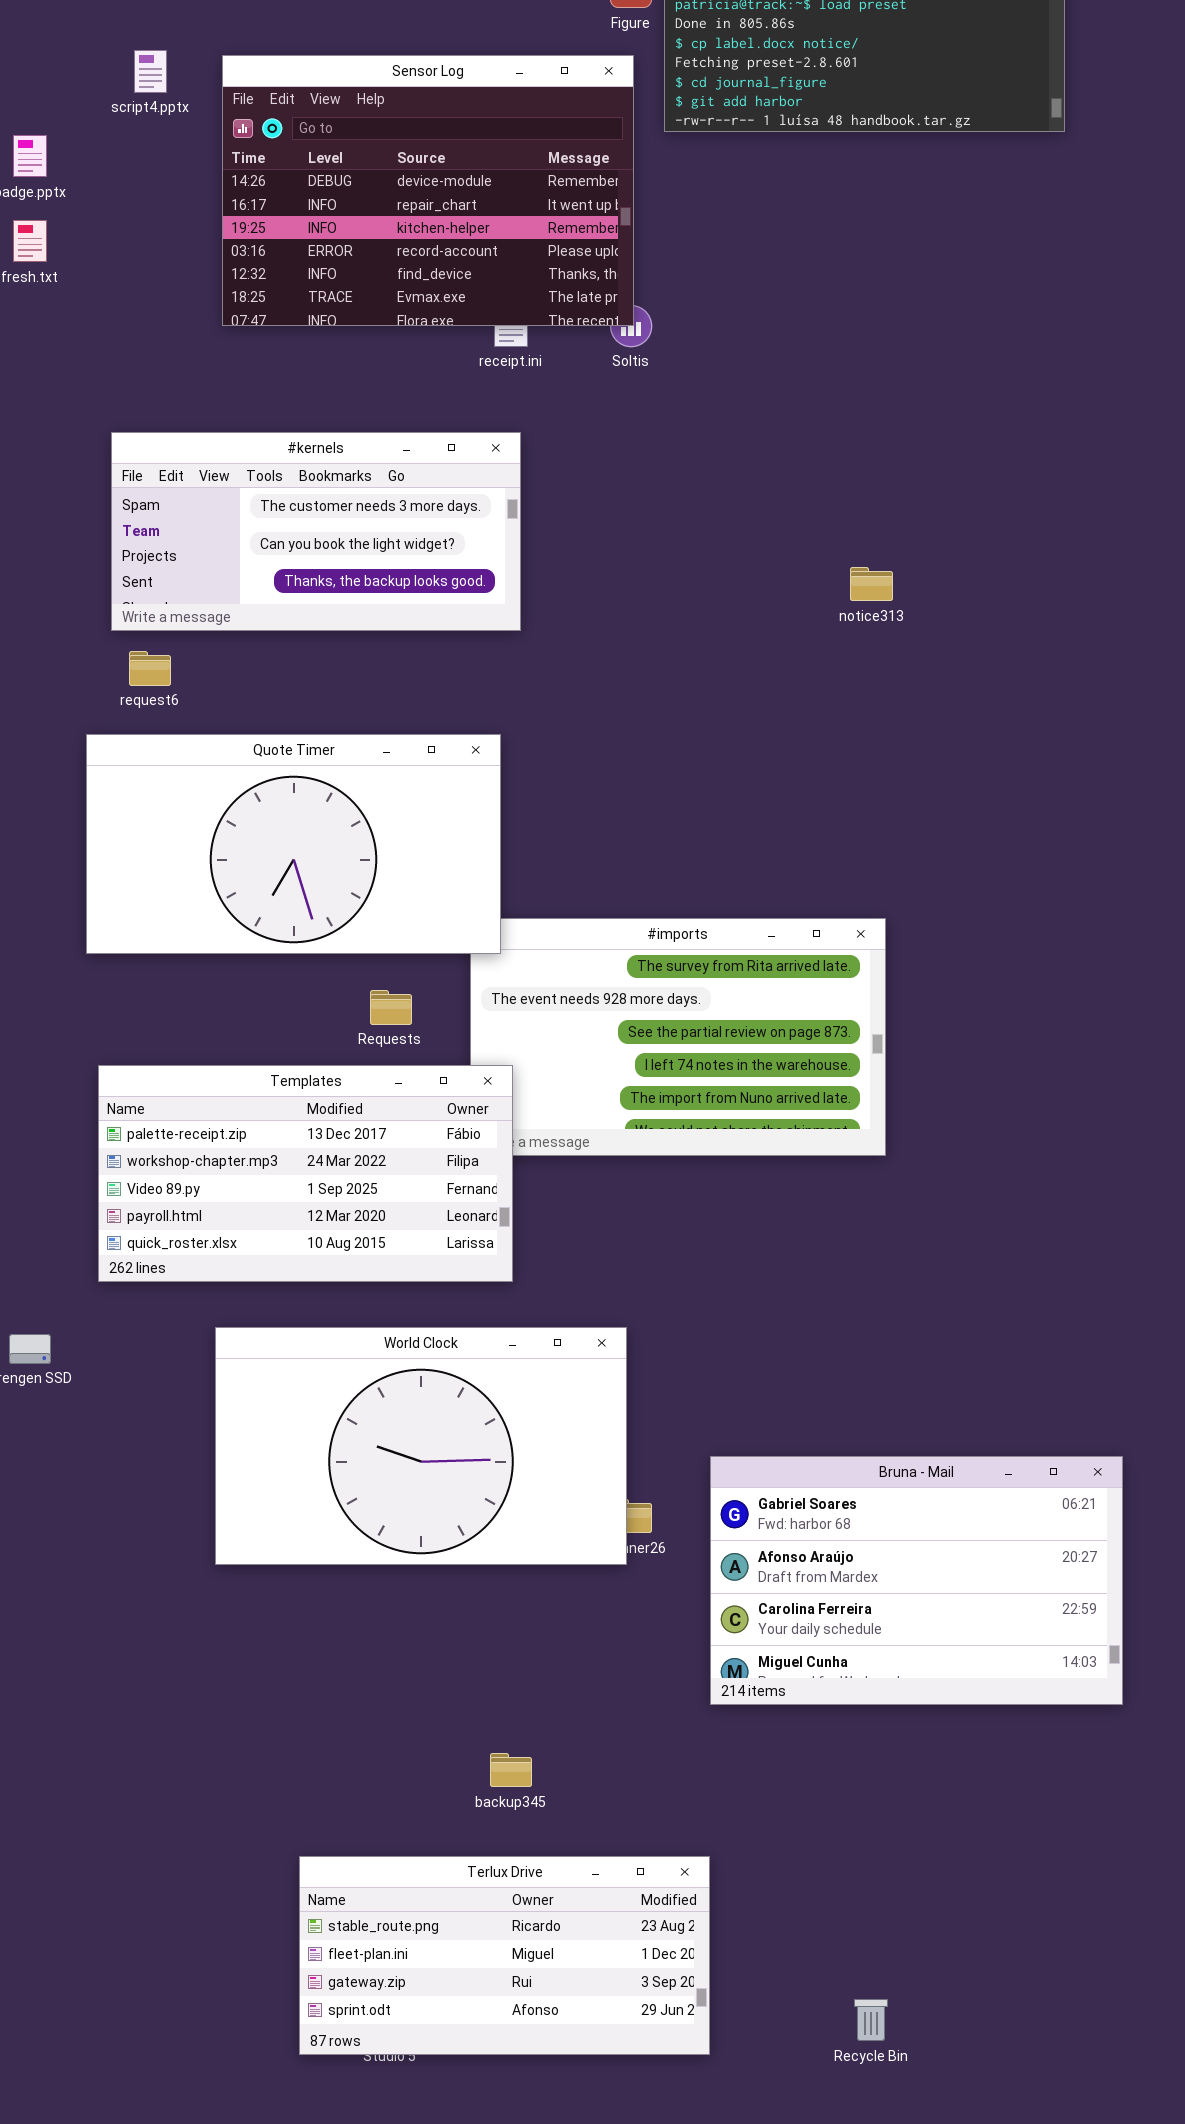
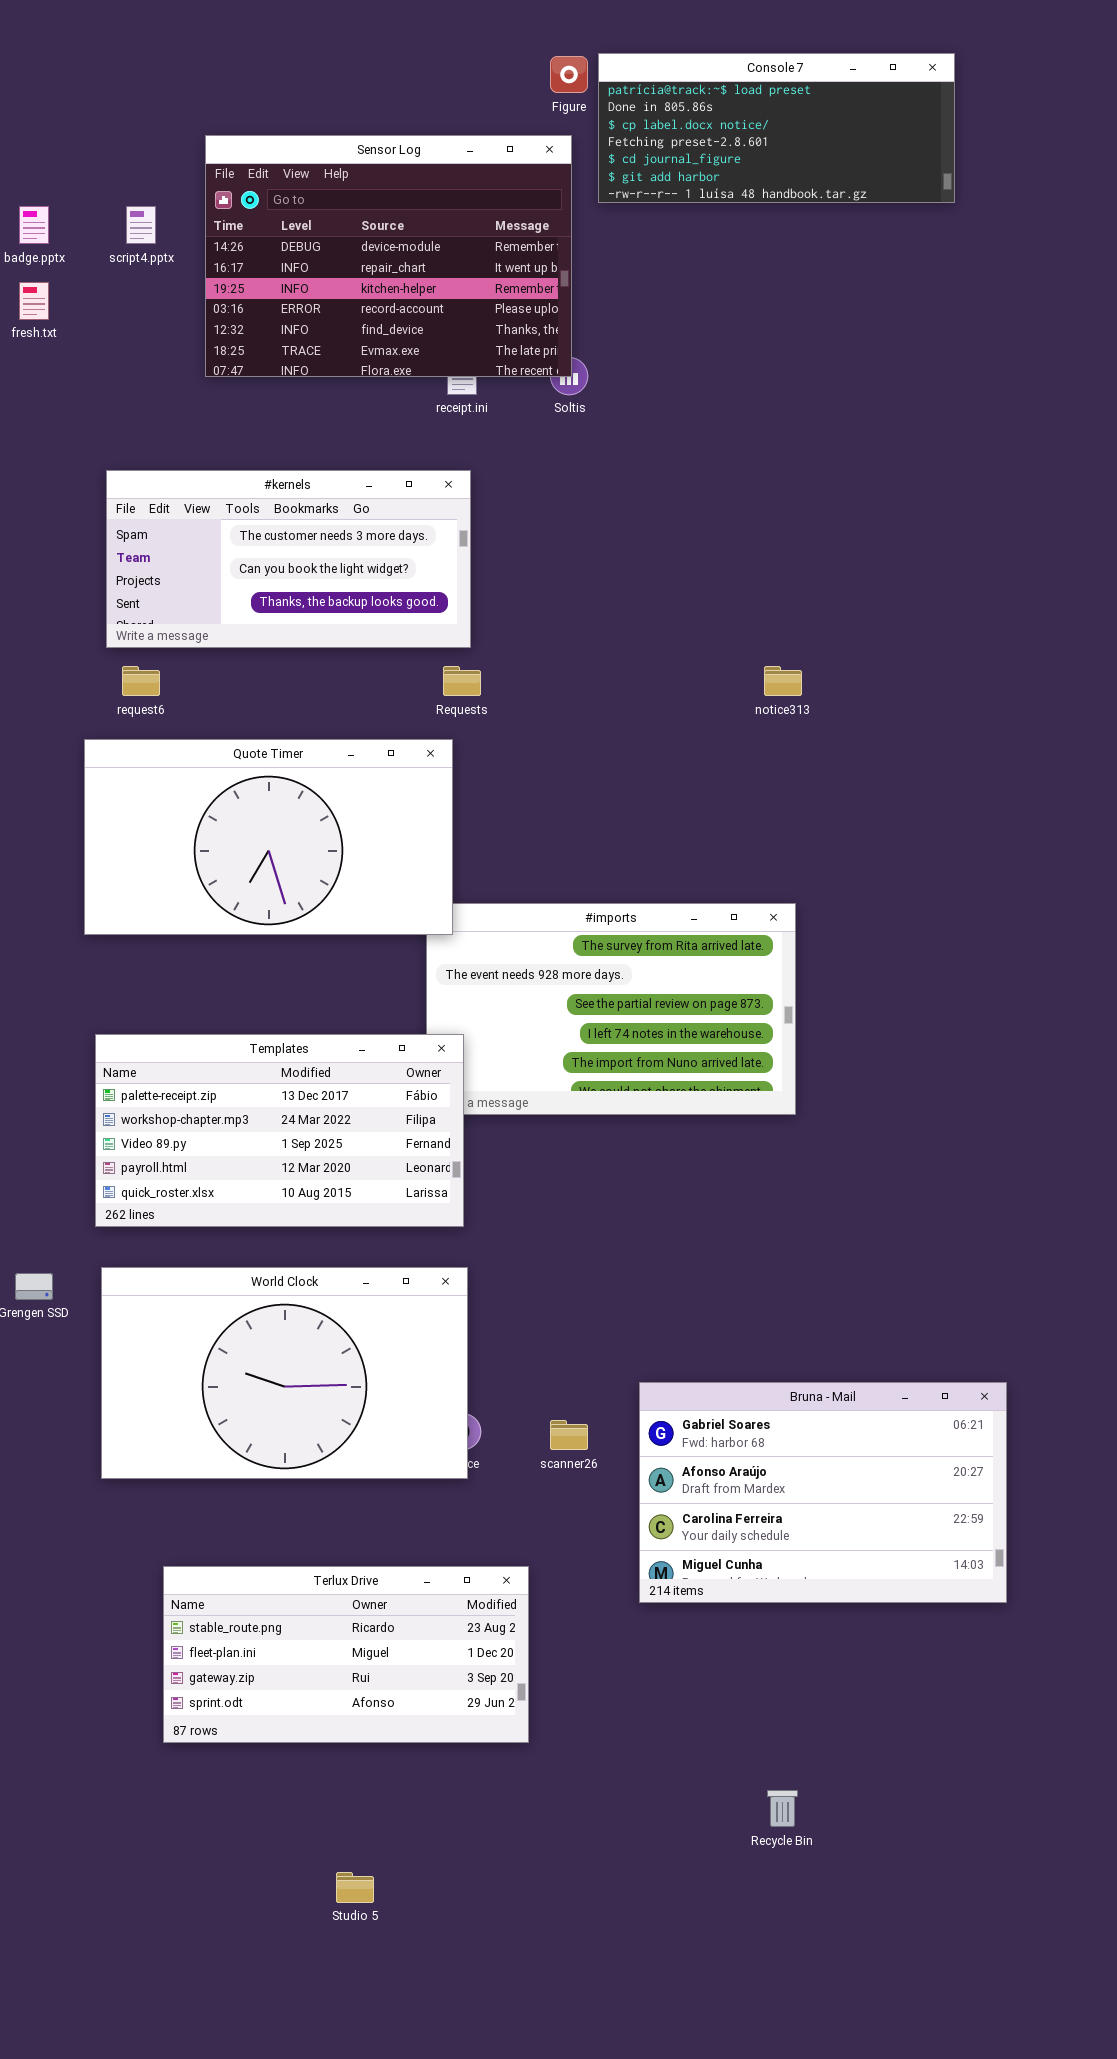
script4.pptx: [134,50,167,93] -> [126,206,156,244], moved
notice313: [850,567,893,601] -> [764,666,802,696], moved
Requests: [370,990,412,1025] -> [443,666,481,696], moved
World Clock: [215,1327,627,1565] -> [101,1267,468,1479], moved
Terlux Drive: [299,1856,710,2055] -> [163,1566,529,1743], moved
Recycle Bin: [854,1999,888,2041] -> [767,1790,798,1827], moved

